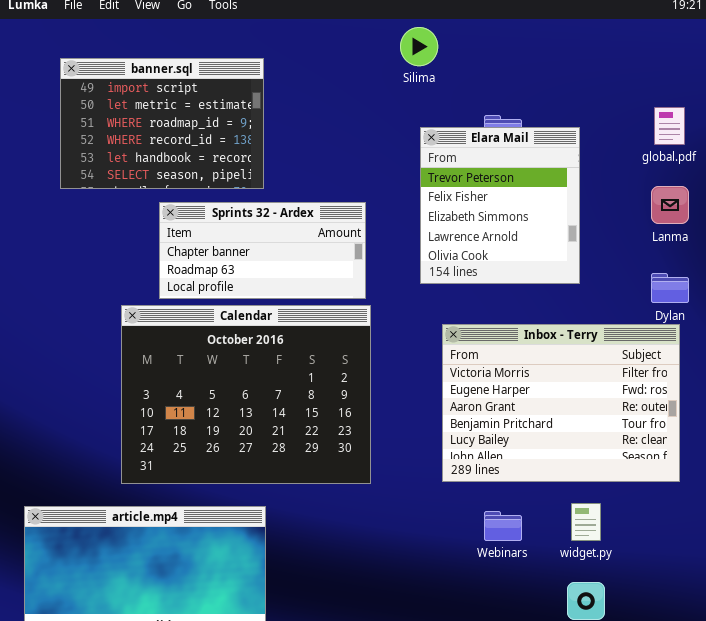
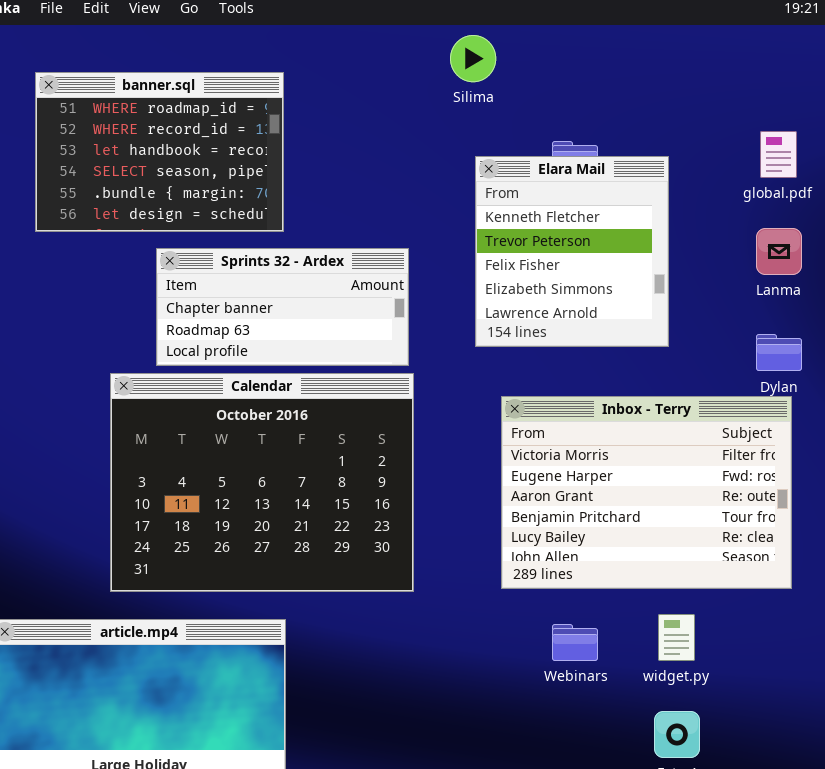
banner.sql: [60,58,264,189] -> [35,72,284,232], scrolled down 2 rows
Elara Mail: [420,127,580,284] -> [475,156,669,347], scrolled up 1 row

